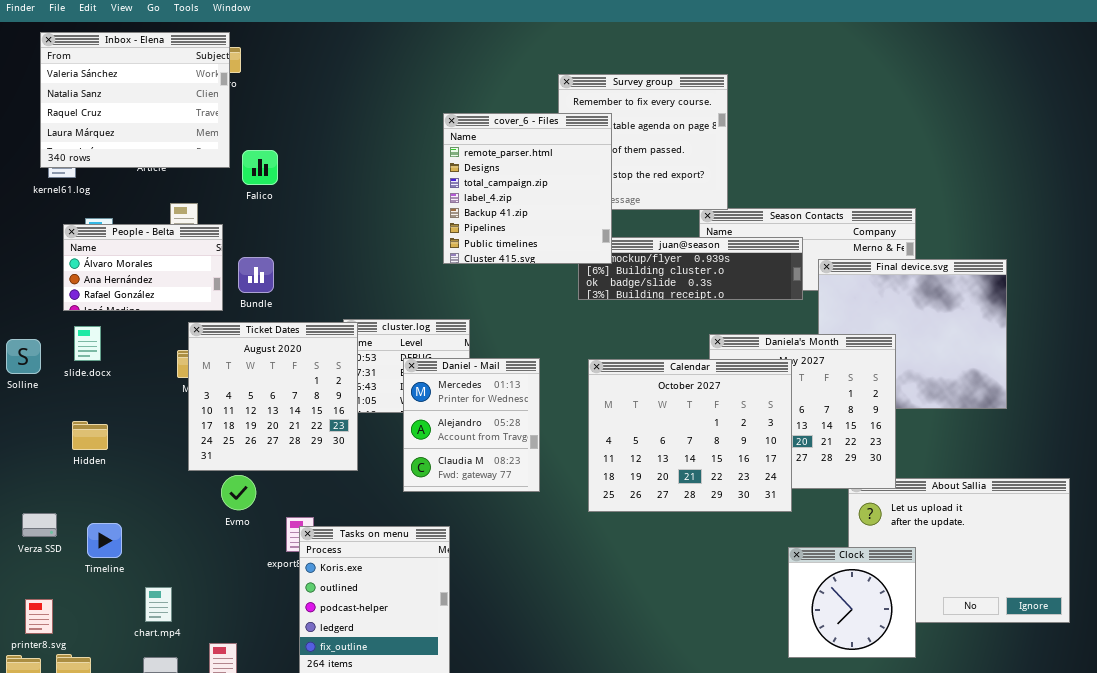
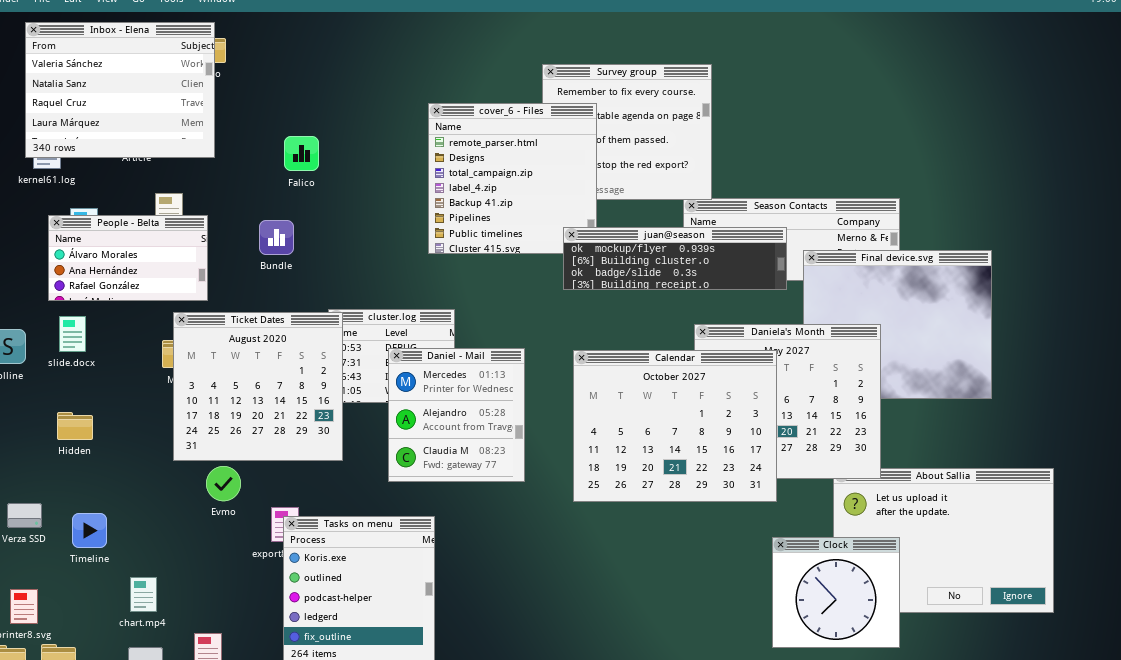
Falico: [242,150,278,185] -> [284,136,319,171], moved
juan@season: [578,237,803,300] -> [563,227,787,290], raised
Bundle: [238,257,274,293] -> [259,220,294,255], moved

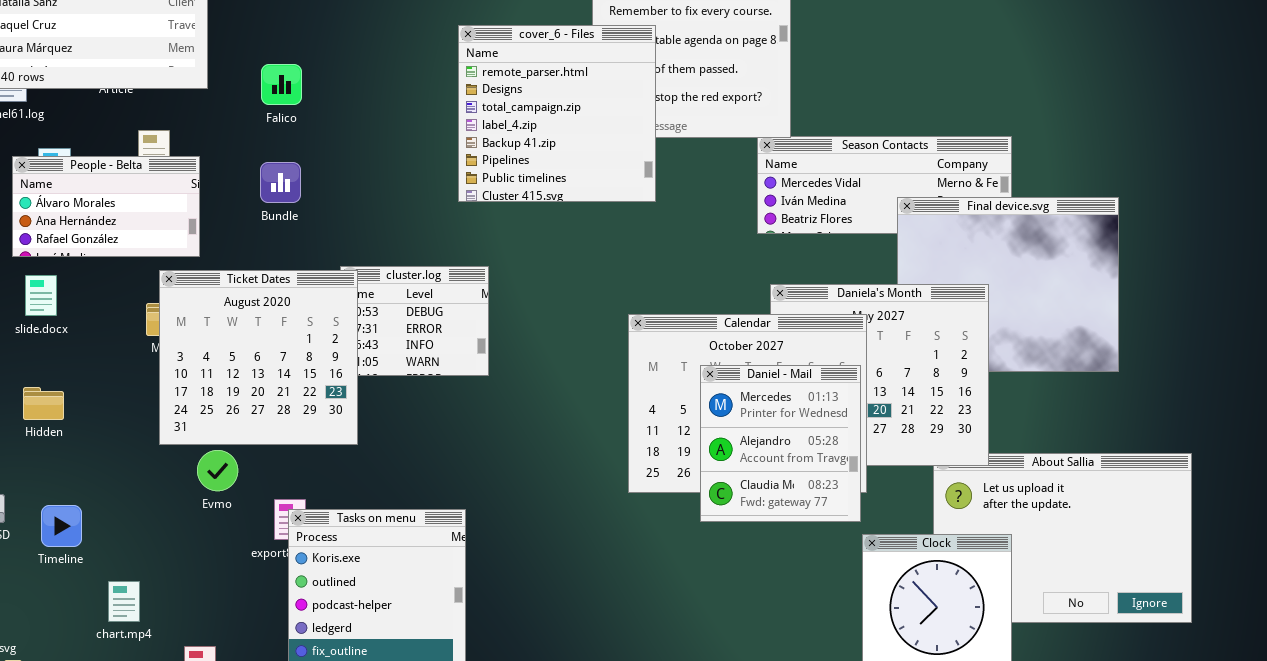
Falico: [284,136,319,171] -> [261,64,302,105], moved
juan@season: [563,227,787,290] -> none, closed
Daniel - Mail: [388,348,525,482] -> [700,365,861,522], moved

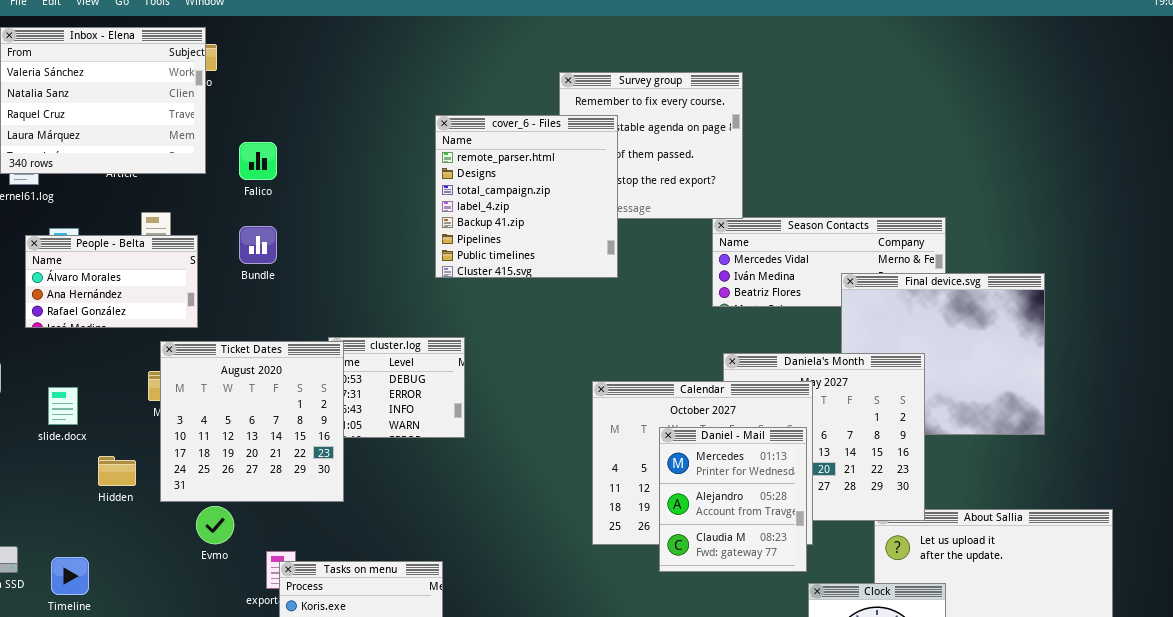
Falico: [261,64,302,105] -> [239,142,277,180], moved
Bundle: [260,162,301,203] -> [239,226,277,264], moved
slide.docx: [25,275,57,316] -> [48,387,78,425], moved
Hidden: [23,387,64,420] -> [98,456,136,486], moved

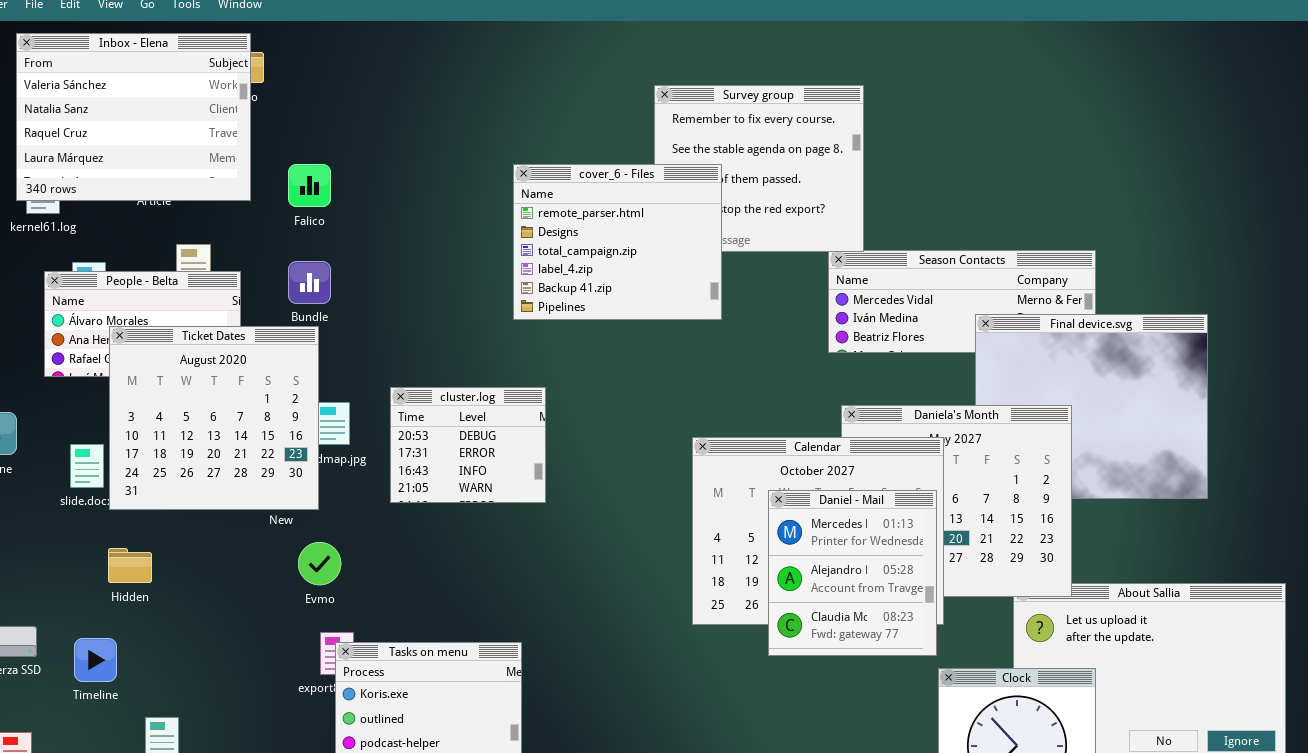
cover_6 - Files: [435,115,618,278] -> [513,164,722,320], resized
Ticket Dates: [160,341,344,502] -> [109,326,319,510], moved
Hidden: [98,456,136,486] -> [108,548,152,583], moved
Evmo: [196,506,234,544] -> [298,542,341,585], moved

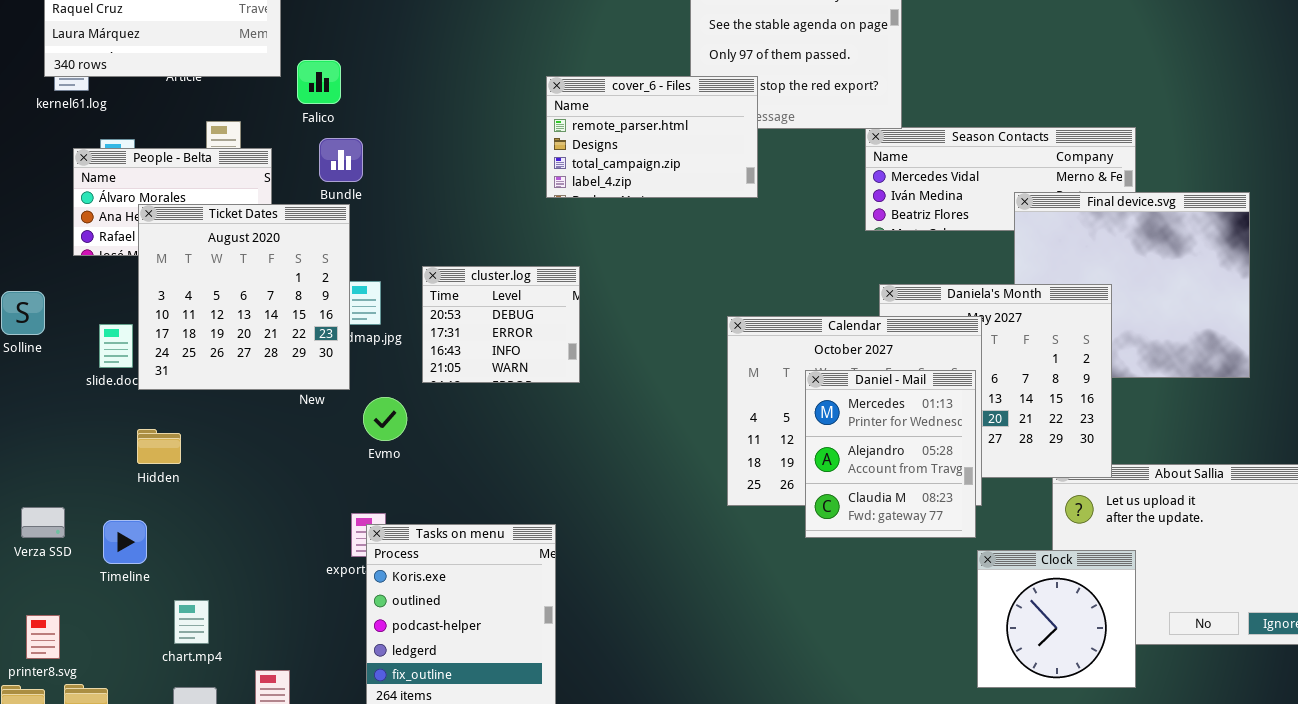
Falico: [288,164,331,207] -> [297,60,341,104], moved
cover_6 - Files: [513,164,722,320] -> [546,76,758,198], resized
Evmo: [298,542,341,585] -> [363,397,407,441], moved

